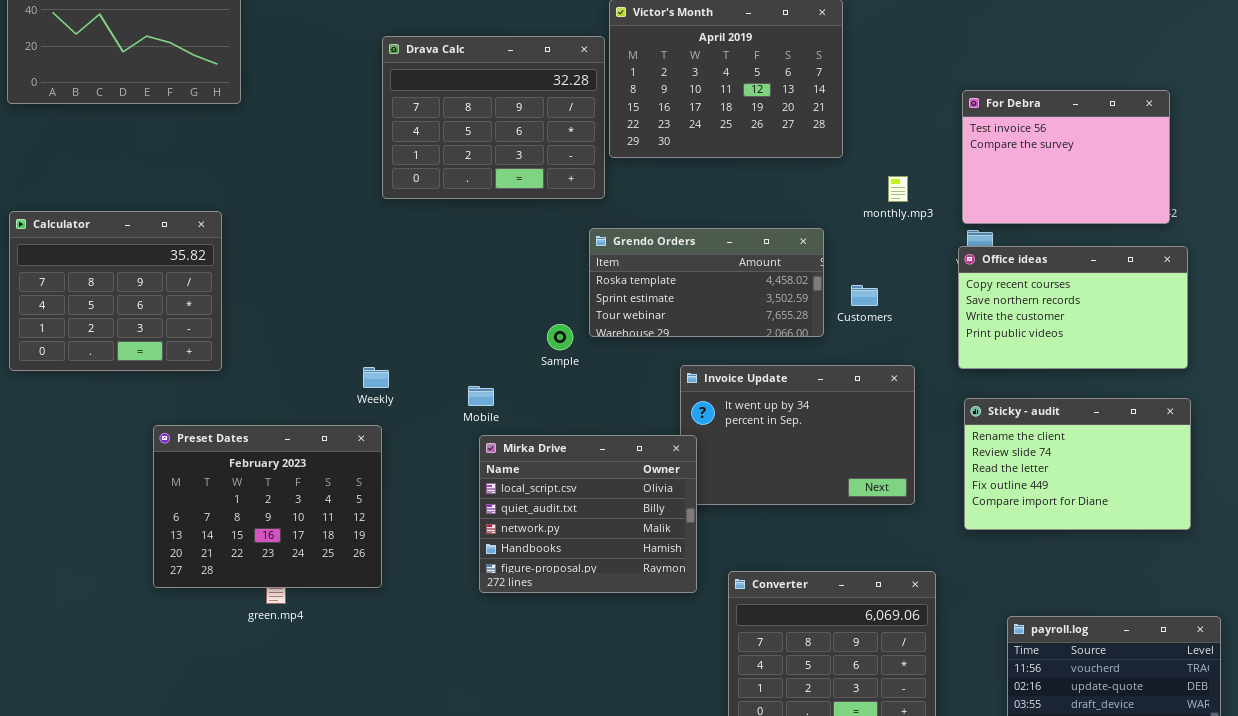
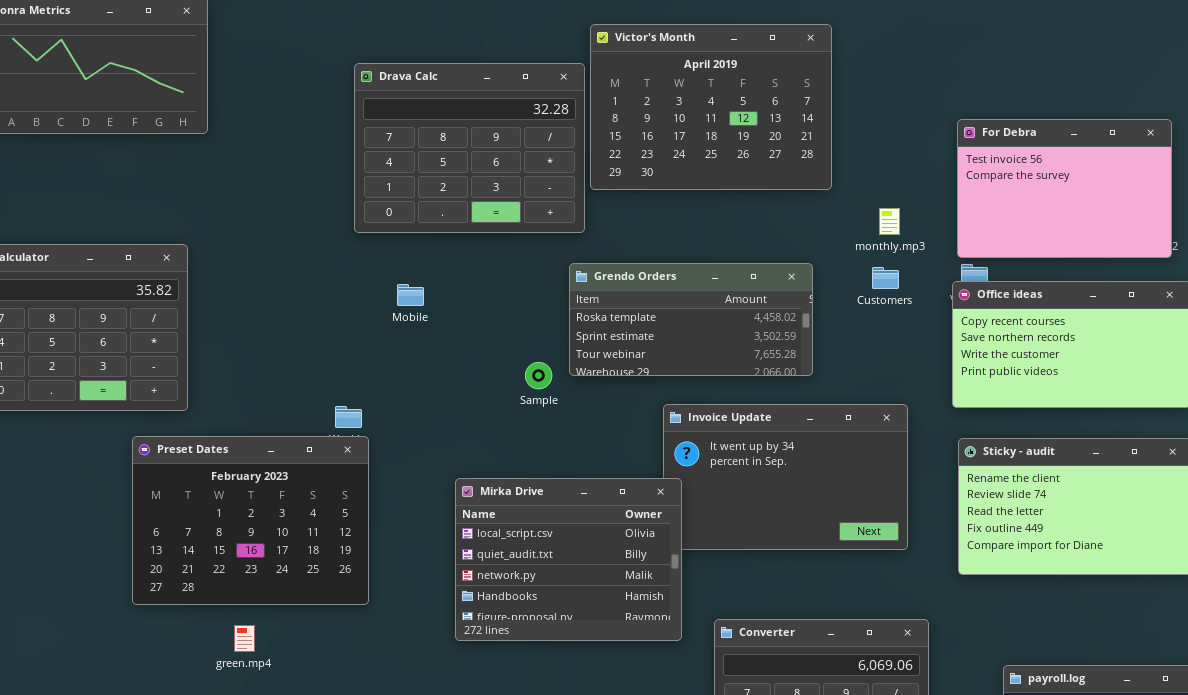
Customers: [851,285,878,306] -> [872,267,899,289], moved
Mobile: [468,386,494,406] -> [397,284,424,306], moved
Preset Dates: [153,425,382,588] -> [132,436,369,605], moved

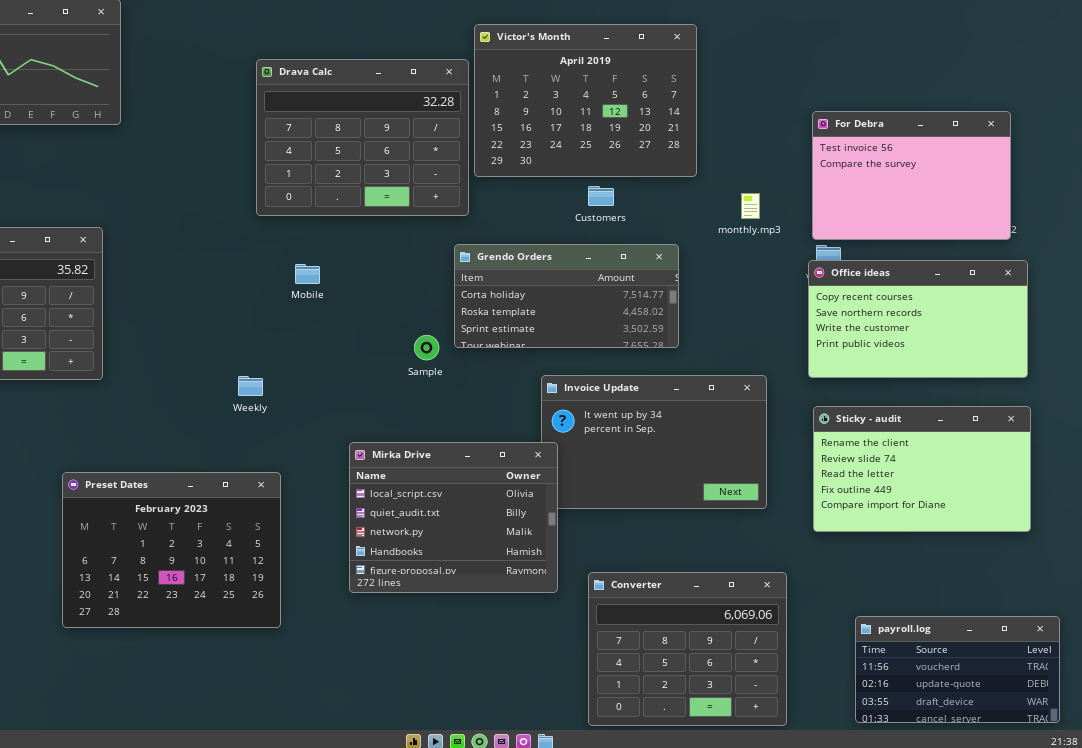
Grendo Orders: [569,263,813,376] -> [454,244,679,348], scrolled up 1 row
Customers: [872,267,899,289] -> [588,186,614,206], moved
Preset Dates: [132,436,369,605] -> [62,472,281,628], moved

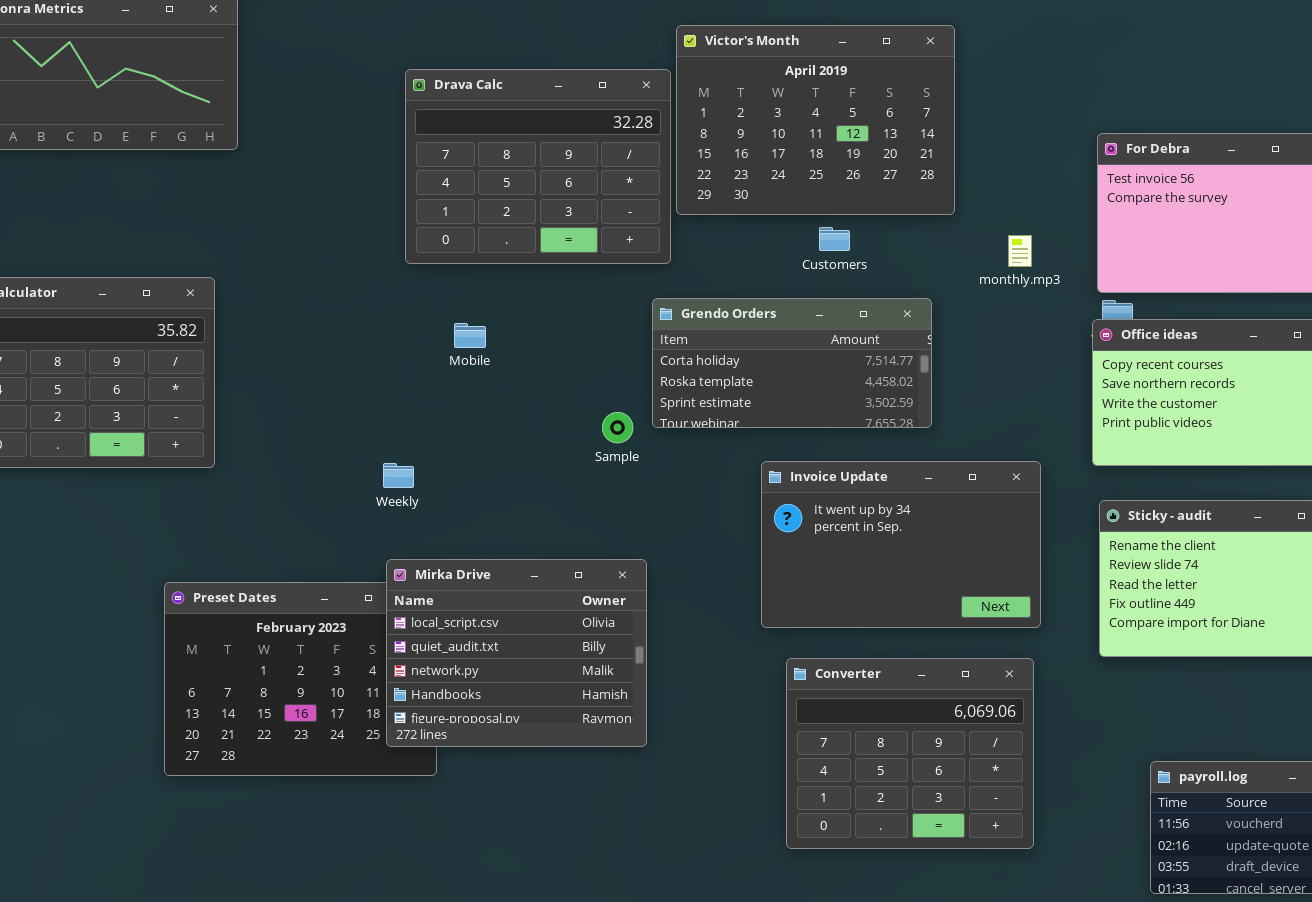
Mirka Drive: [349,442,558,593] -> [386,559,647,747], moved
Converter: [588,572,787,726] -> [786,658,1034,849], moved

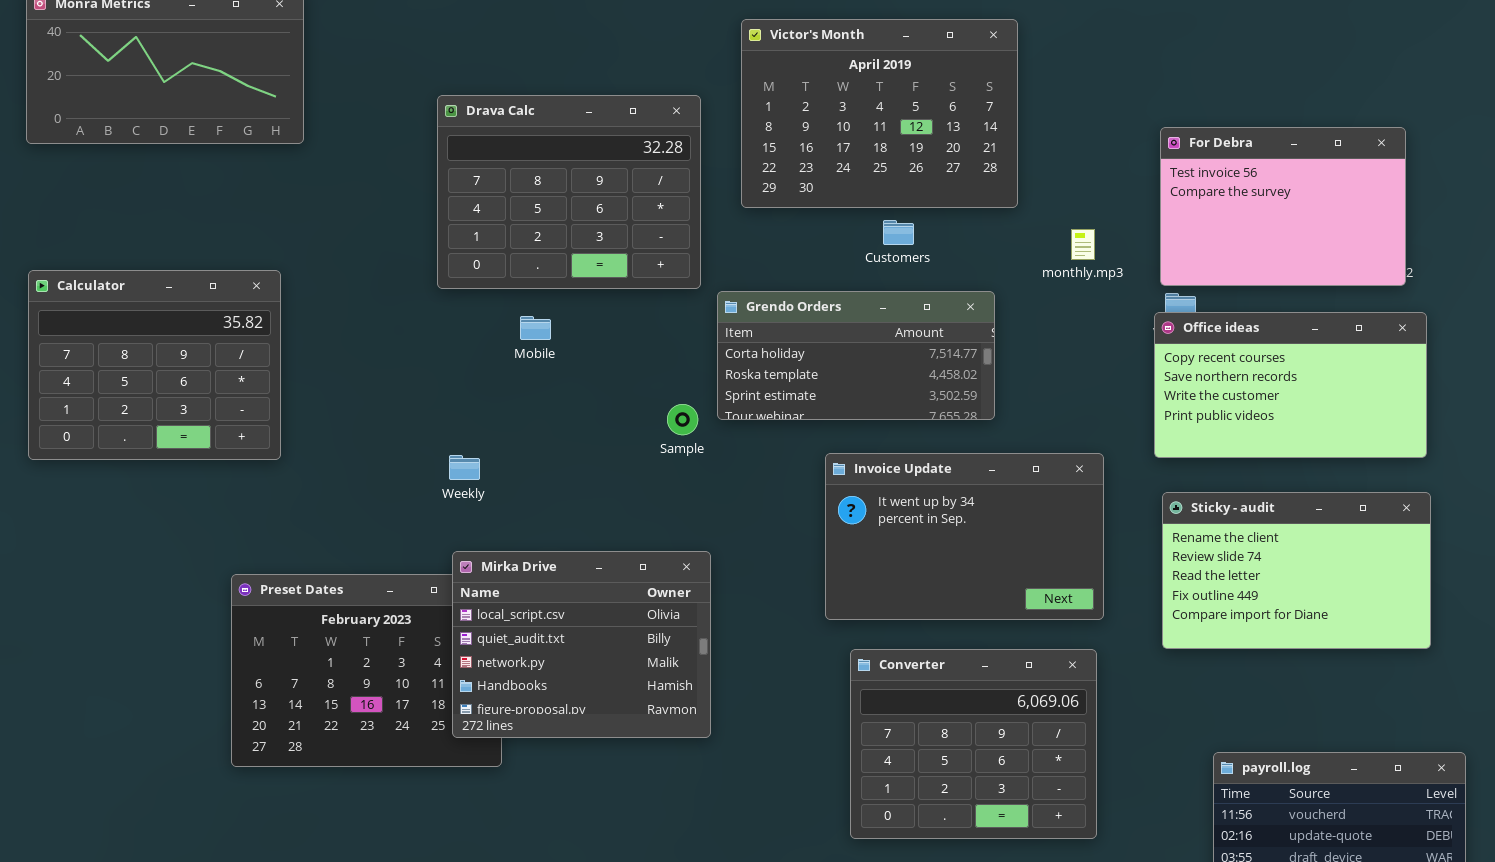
Drava Calc: [405,69,671,264] -> [437,95,701,289], moved

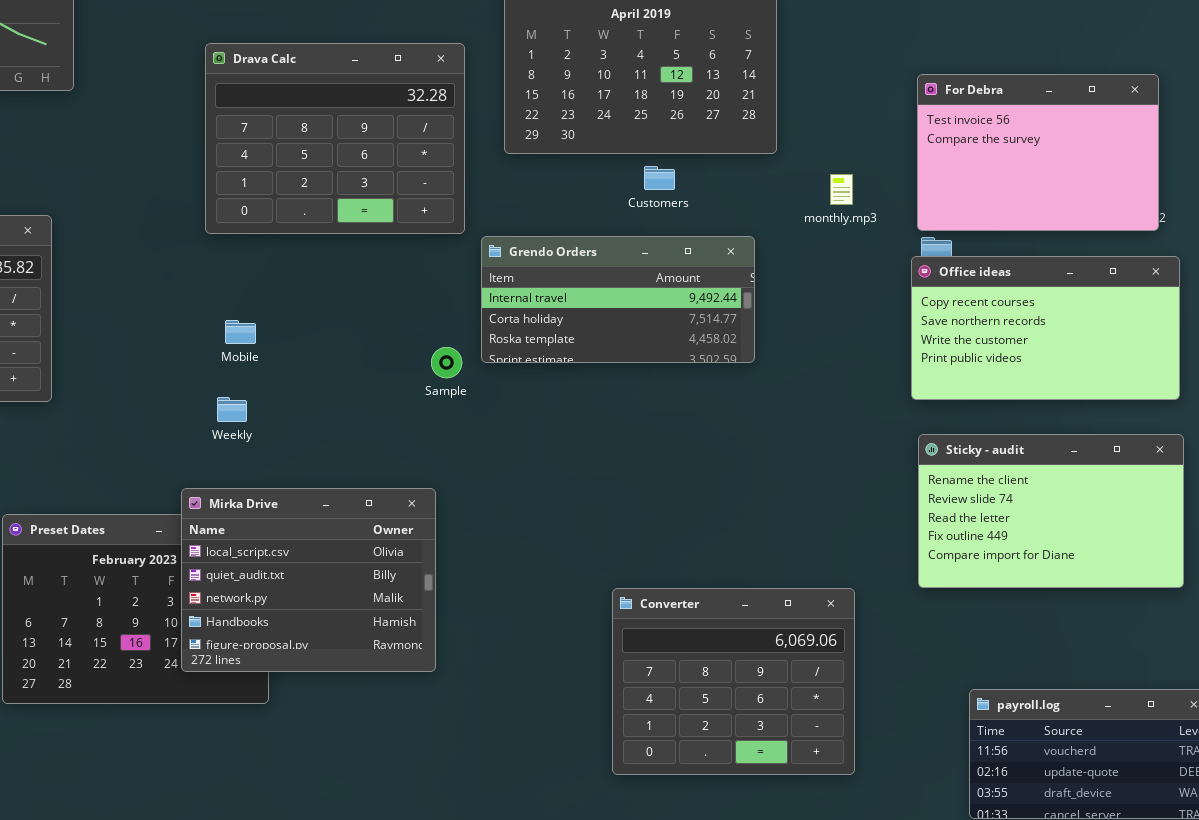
Grendo Orders: [717,291,995,420] -> [481,236,755,363], scrolled up 1 row
Mobile: [520,316,551,340] -> [225,320,256,344], moved
Invoice Update: [825,453,1104,620] -> none, closed
Mirka Drive: [452,551,711,738] -> [181,488,436,672], moved

